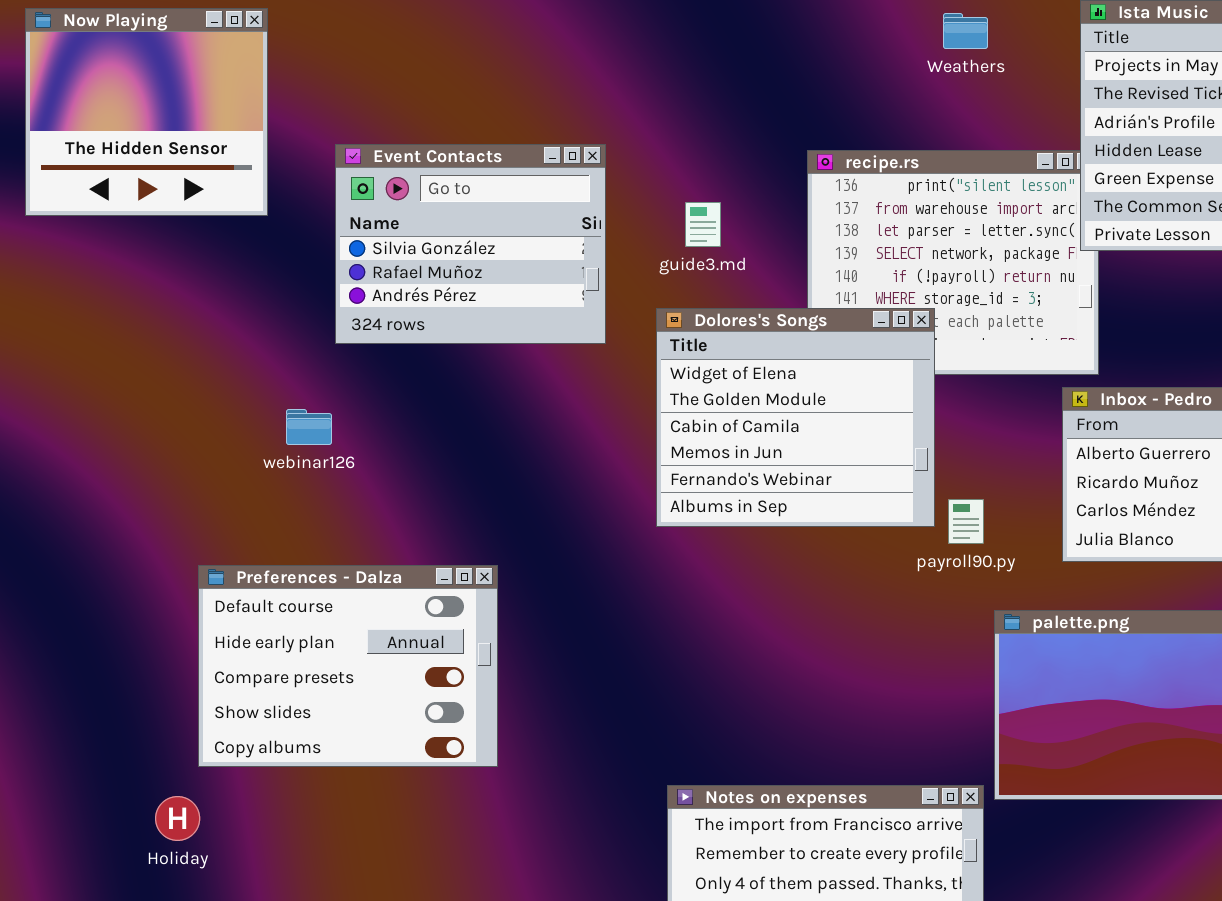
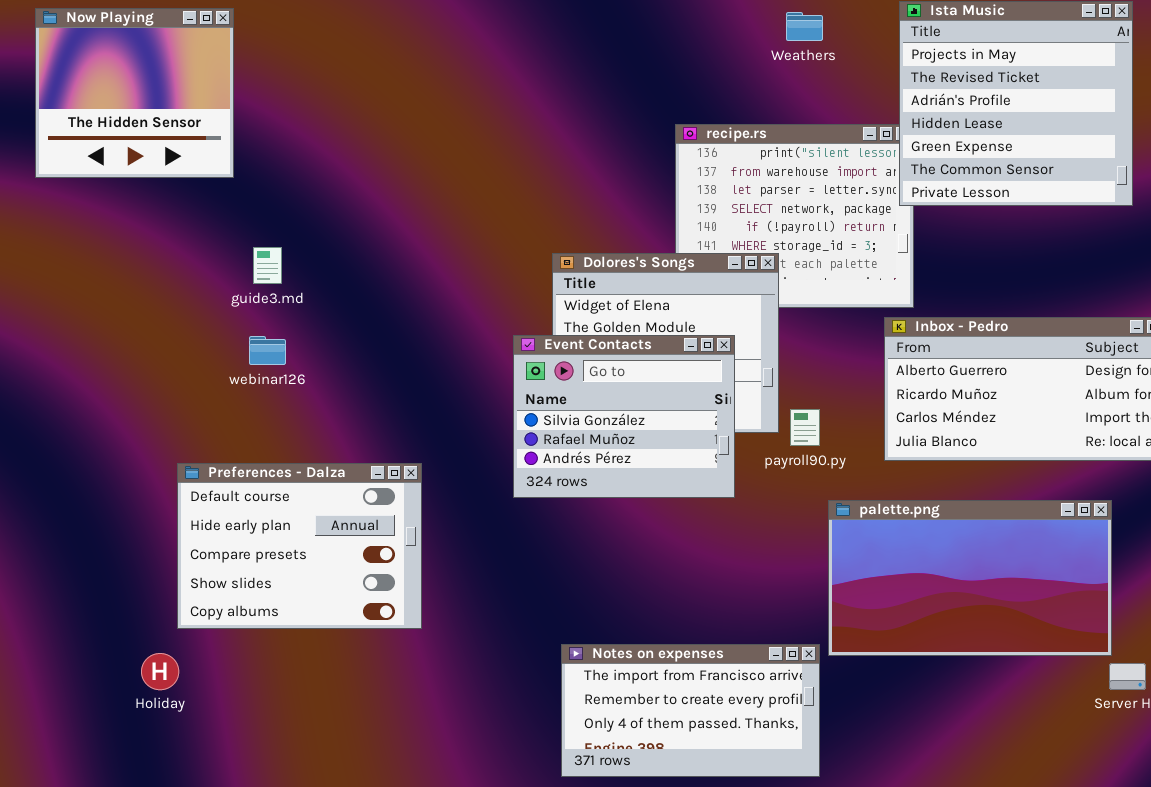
Event Contacts: [335,144,606,344] -> [513,335,735,498], moved
guide3.md: [685,202,721,247] -> [253,247,282,284], moved

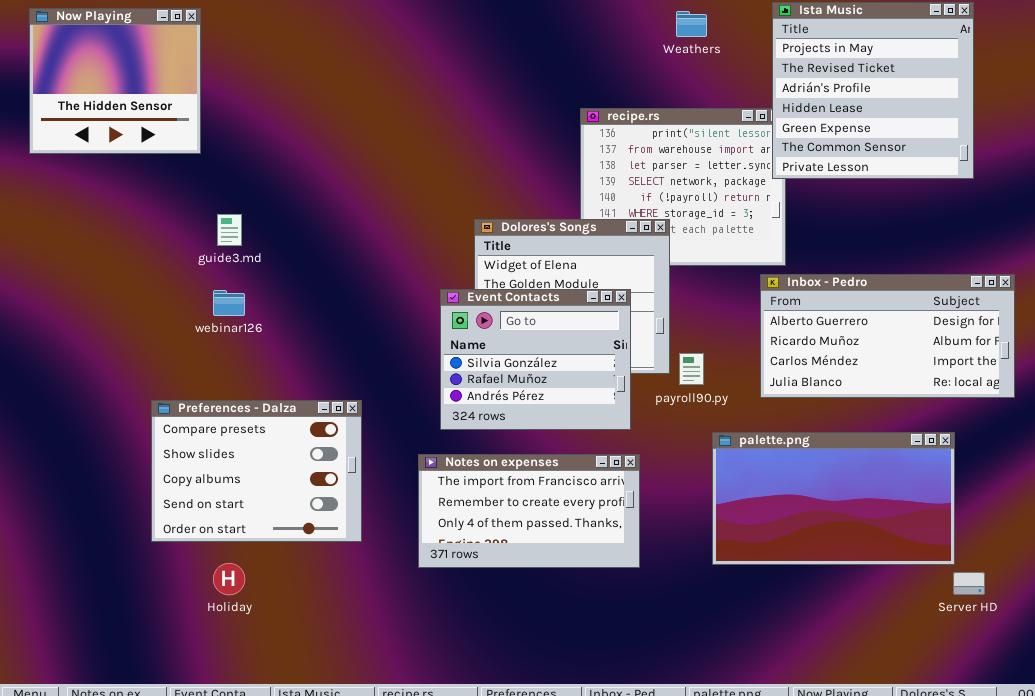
Preferences - Dalza: [177,463,422,629] -> [151,400,362,542], scrolled down 2 rows
Notes on expenses: [561,644,820,777] -> [418,454,640,568], moved
Holiday: [141,653,179,690] -> [213,563,245,595], moved

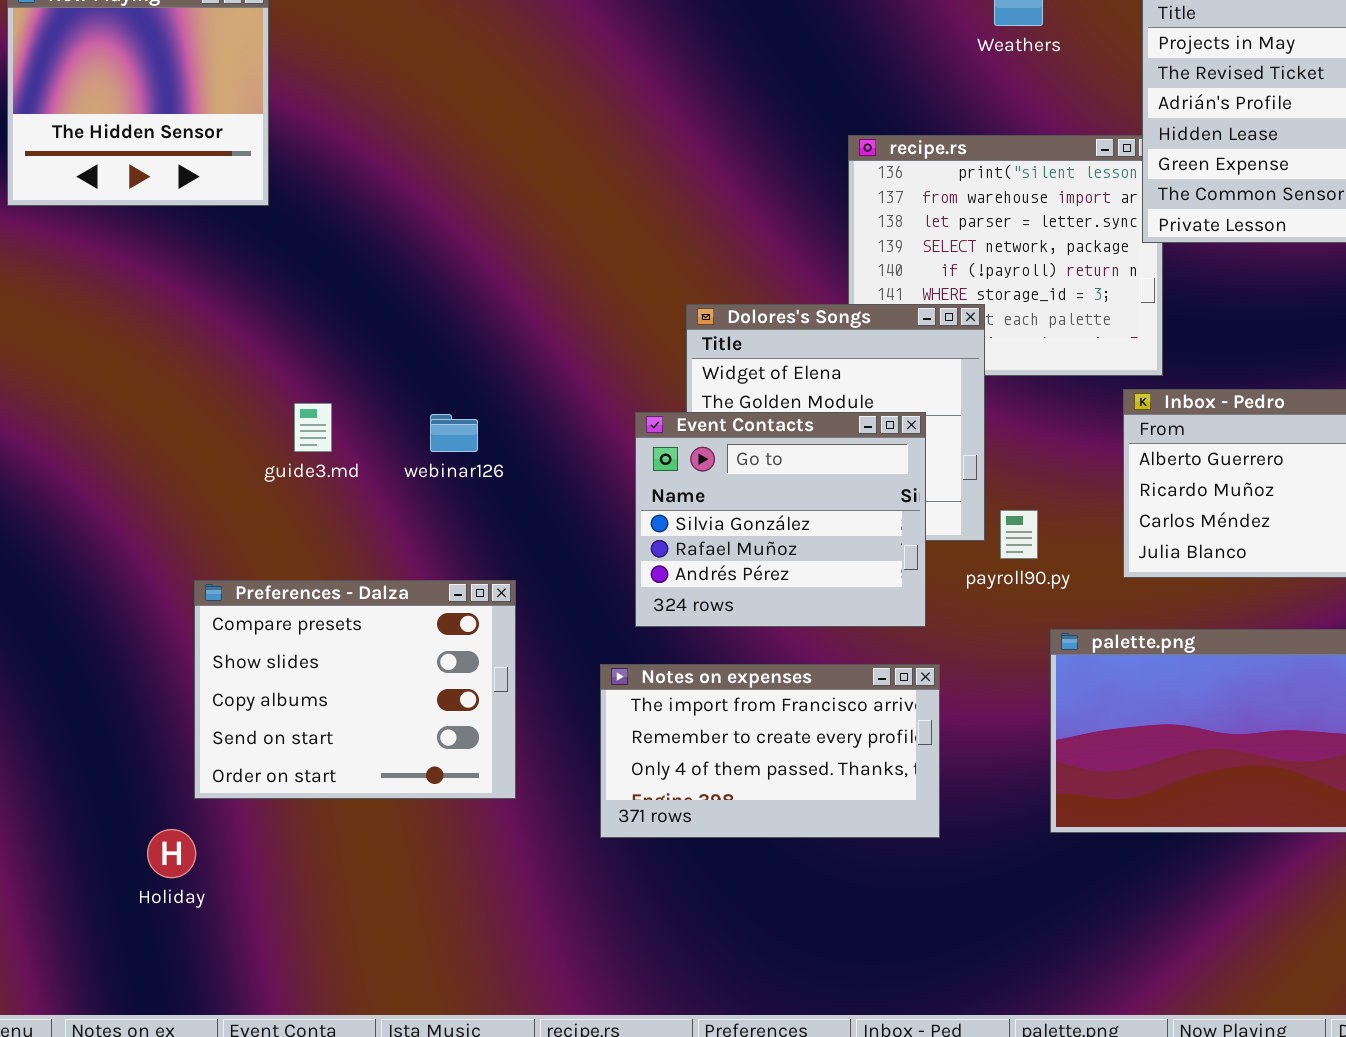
guide3.md: [217,214,242,246] -> [294,403,332,452], moved
webinar126: [213,290,245,316] -> [430,414,478,452], moved
Holiday: [213,563,245,595] -> [147,829,196,878], moved

